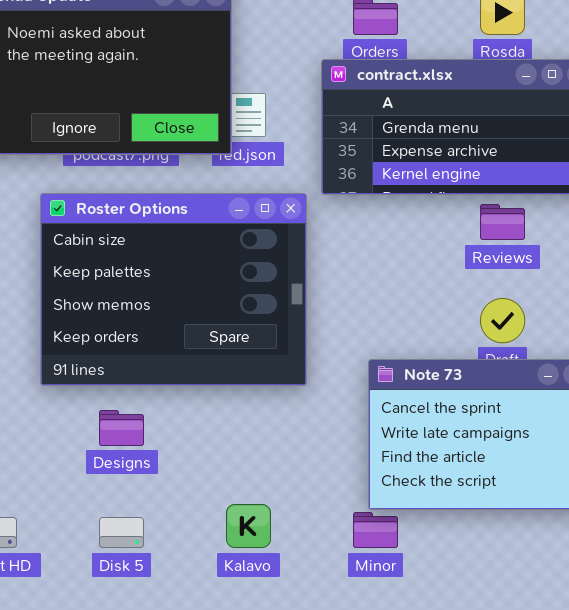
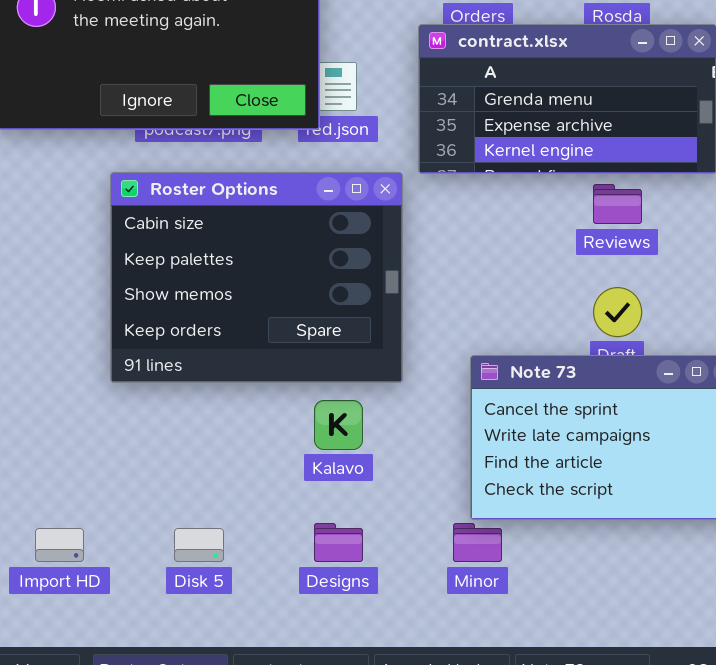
Designs: [99,410,144,446] -> [314,523,363,562], moved
Kalavo: [226,504,271,548] -> [314,400,363,450], moved

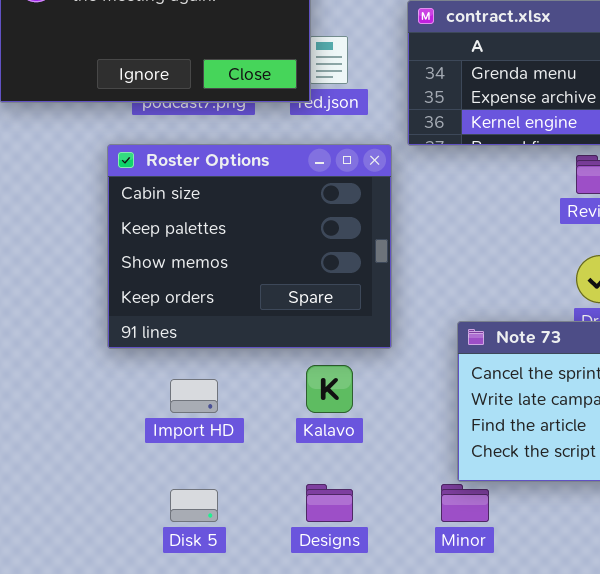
Import HD: [35,528,84,562] -> [170,379,218,413], moved

